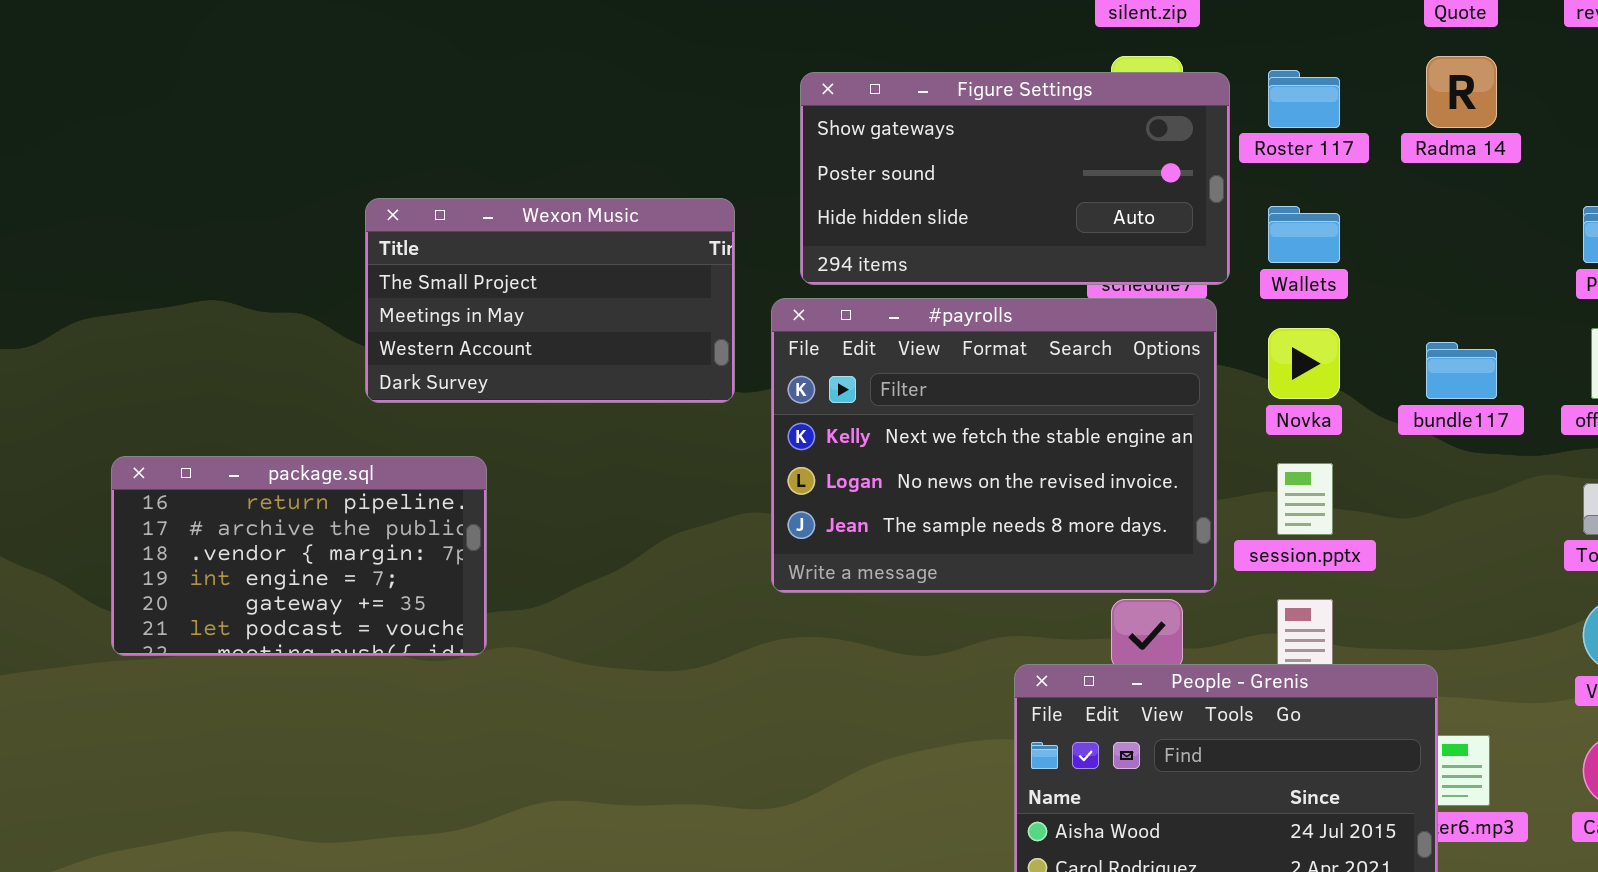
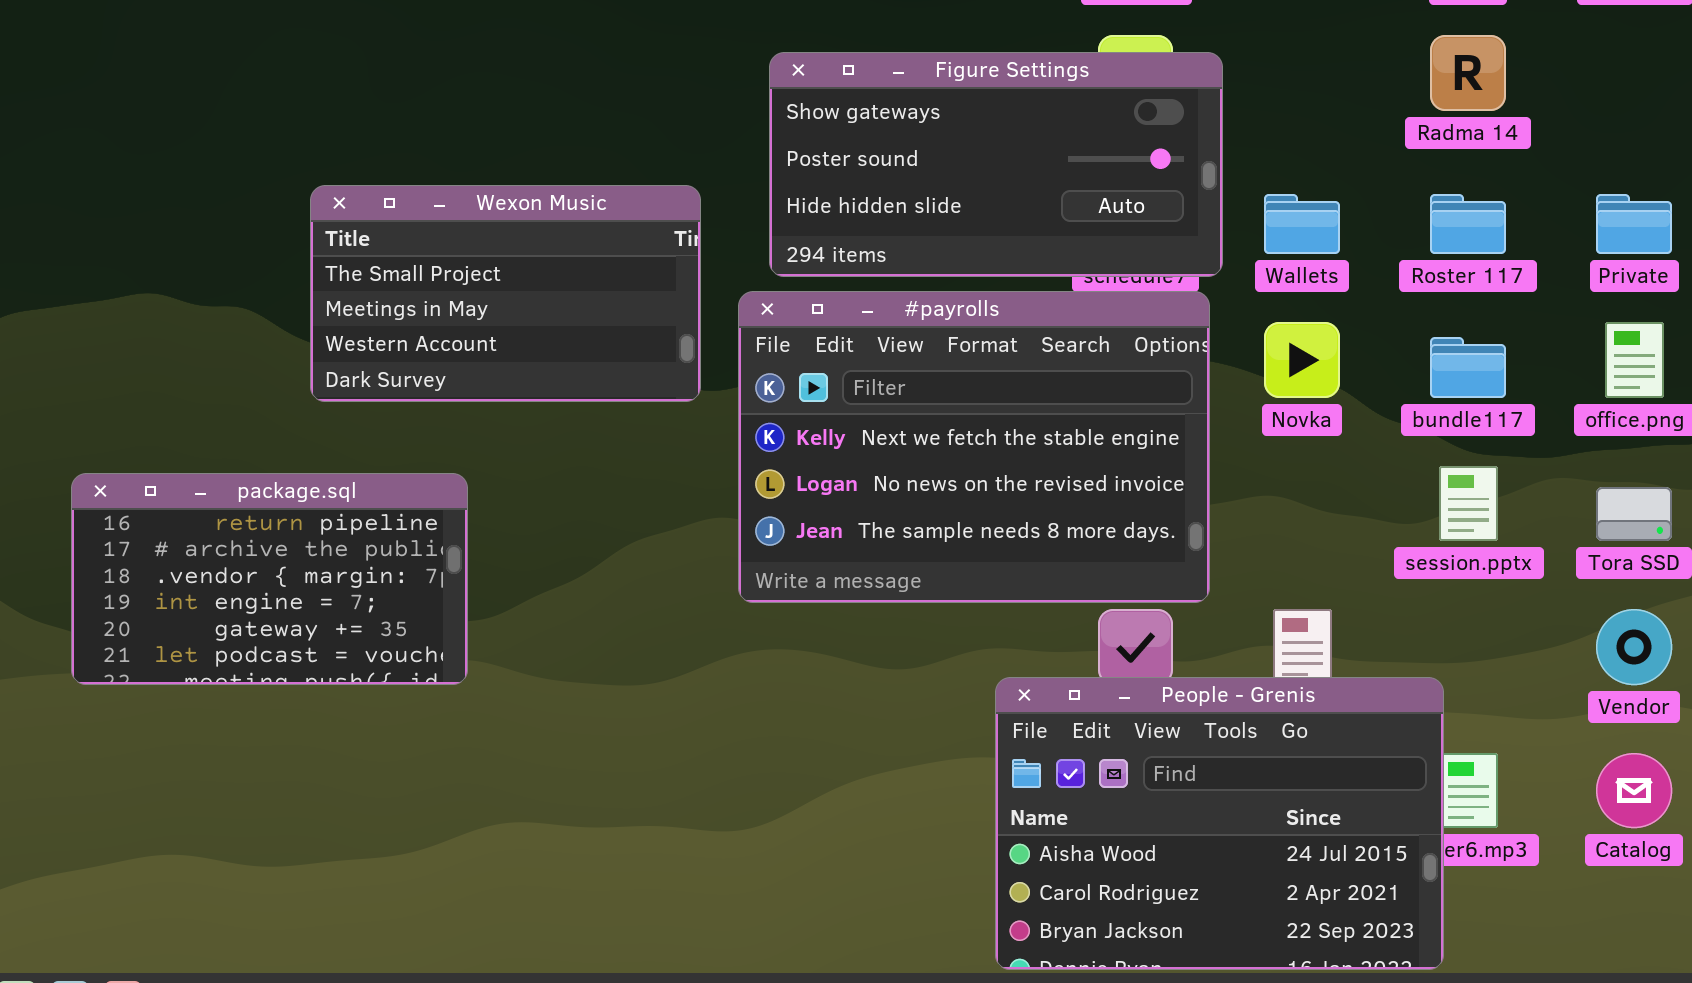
Roster 117: [1268,70,1340,128] -> [1430,194,1506,254], moved
package.sql: [111,456,487,656] -> [71,473,468,685], moved
session.pptx: [1277,463,1333,535] -> [1439,466,1498,541], moved

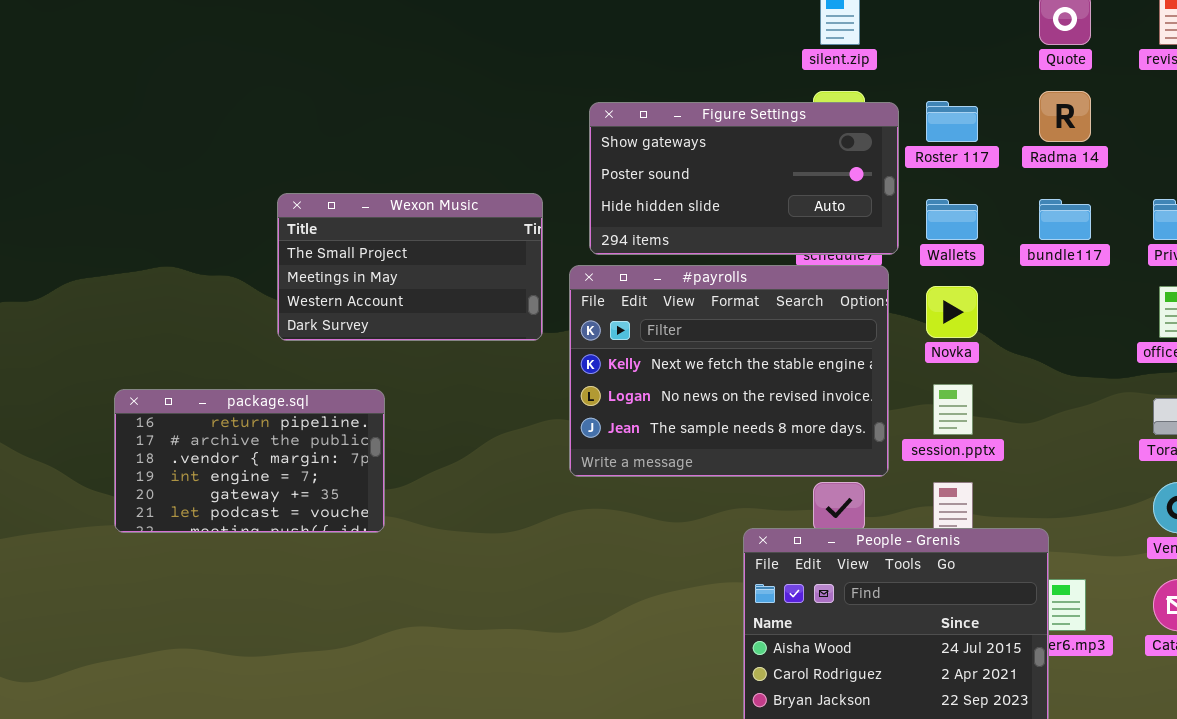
Roster 117: [1430,194,1506,254] -> [926,101,978,142], moved
bundle117: [1430,337,1506,398] -> [1039,199,1091,240], moved
session.pptx: [1439,466,1498,541] -> [933,384,973,435], moved

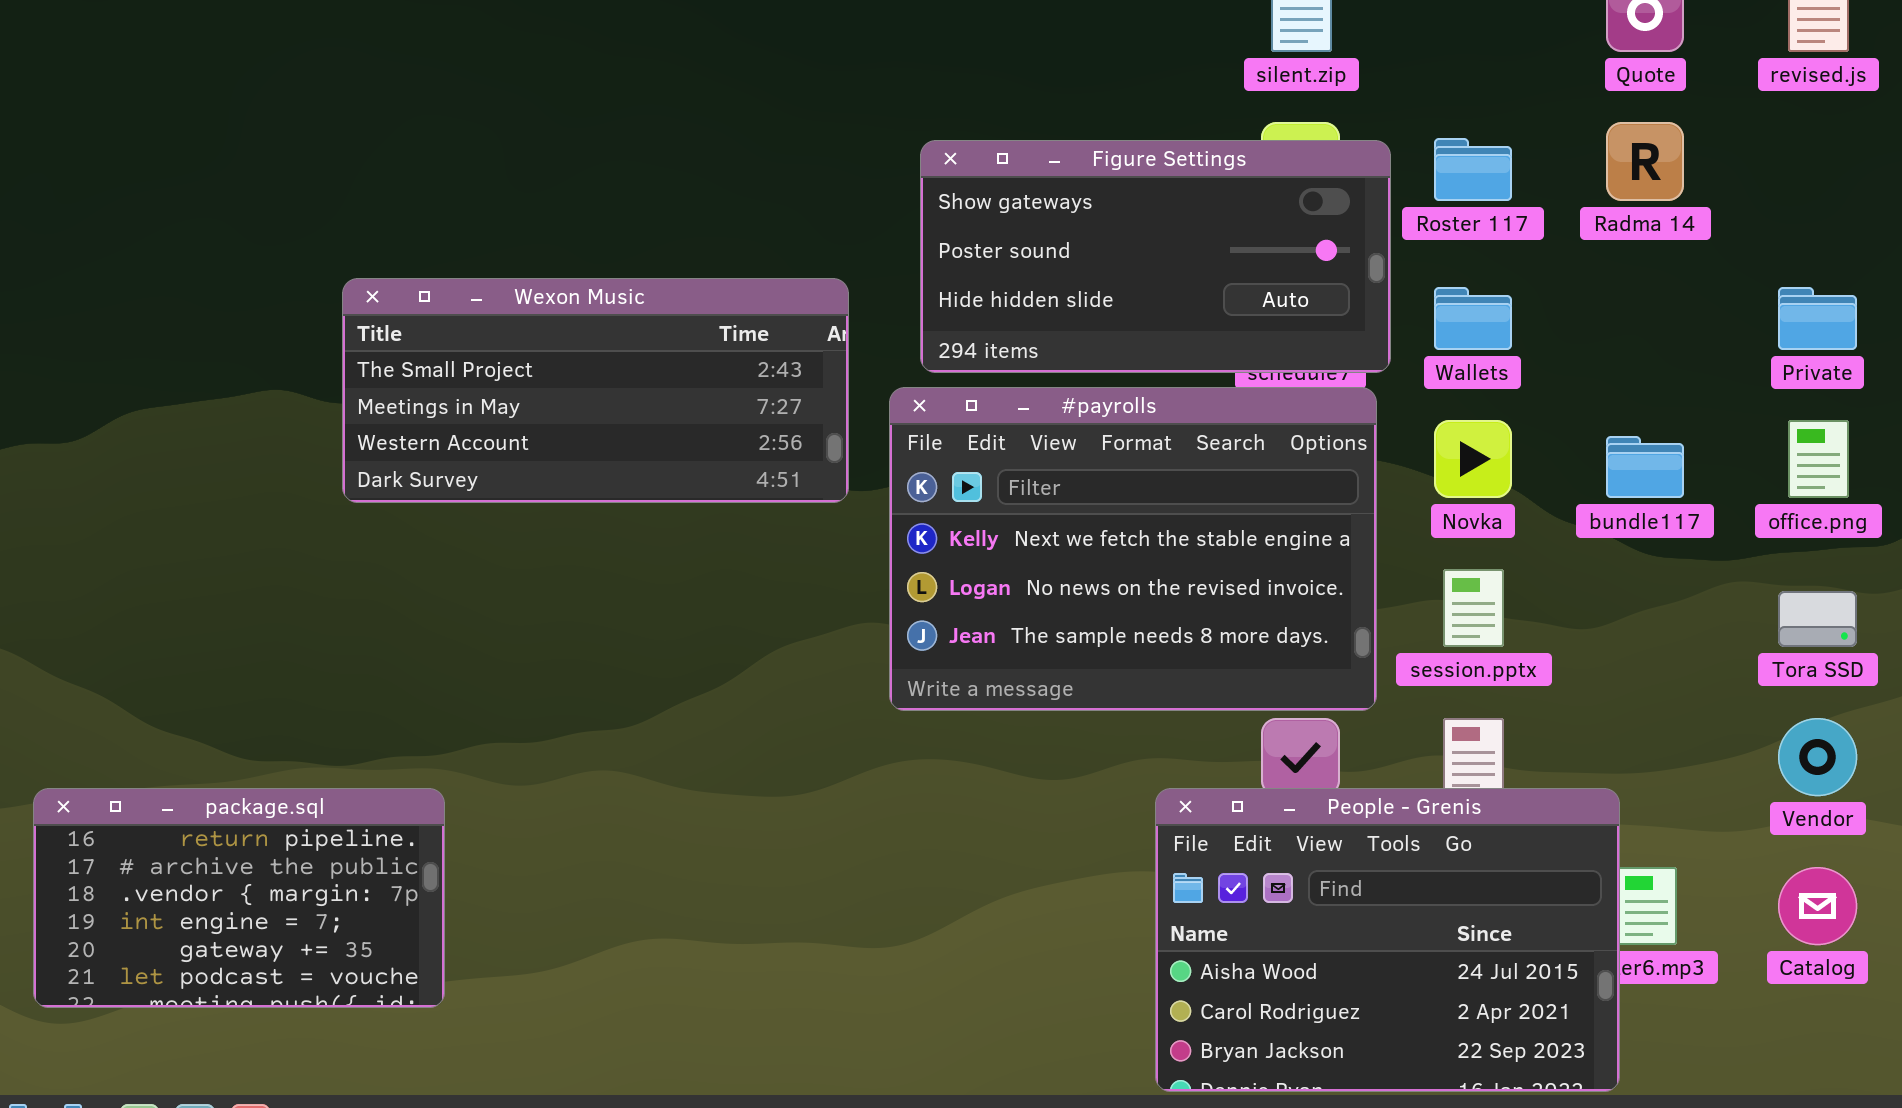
Wexon Music: [277,193,543,341] -> [342,278,849,503], resized
bundle117: [1039,199,1091,240] -> [1606,436,1684,498], moved
package.sql: [114,389,385,533] -> [33,788,445,1008], moved

